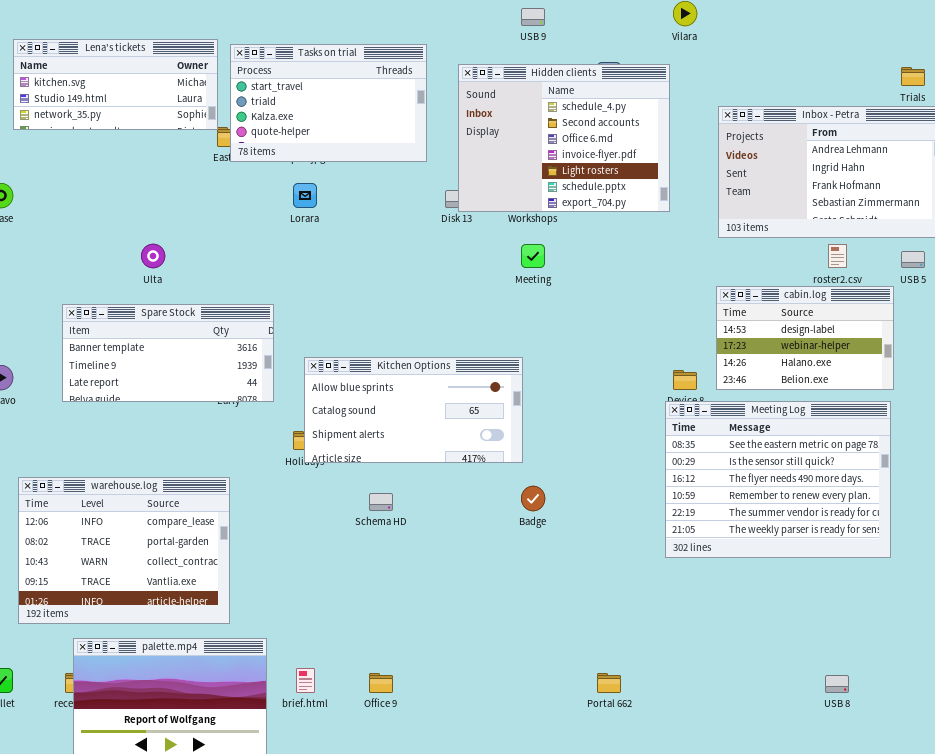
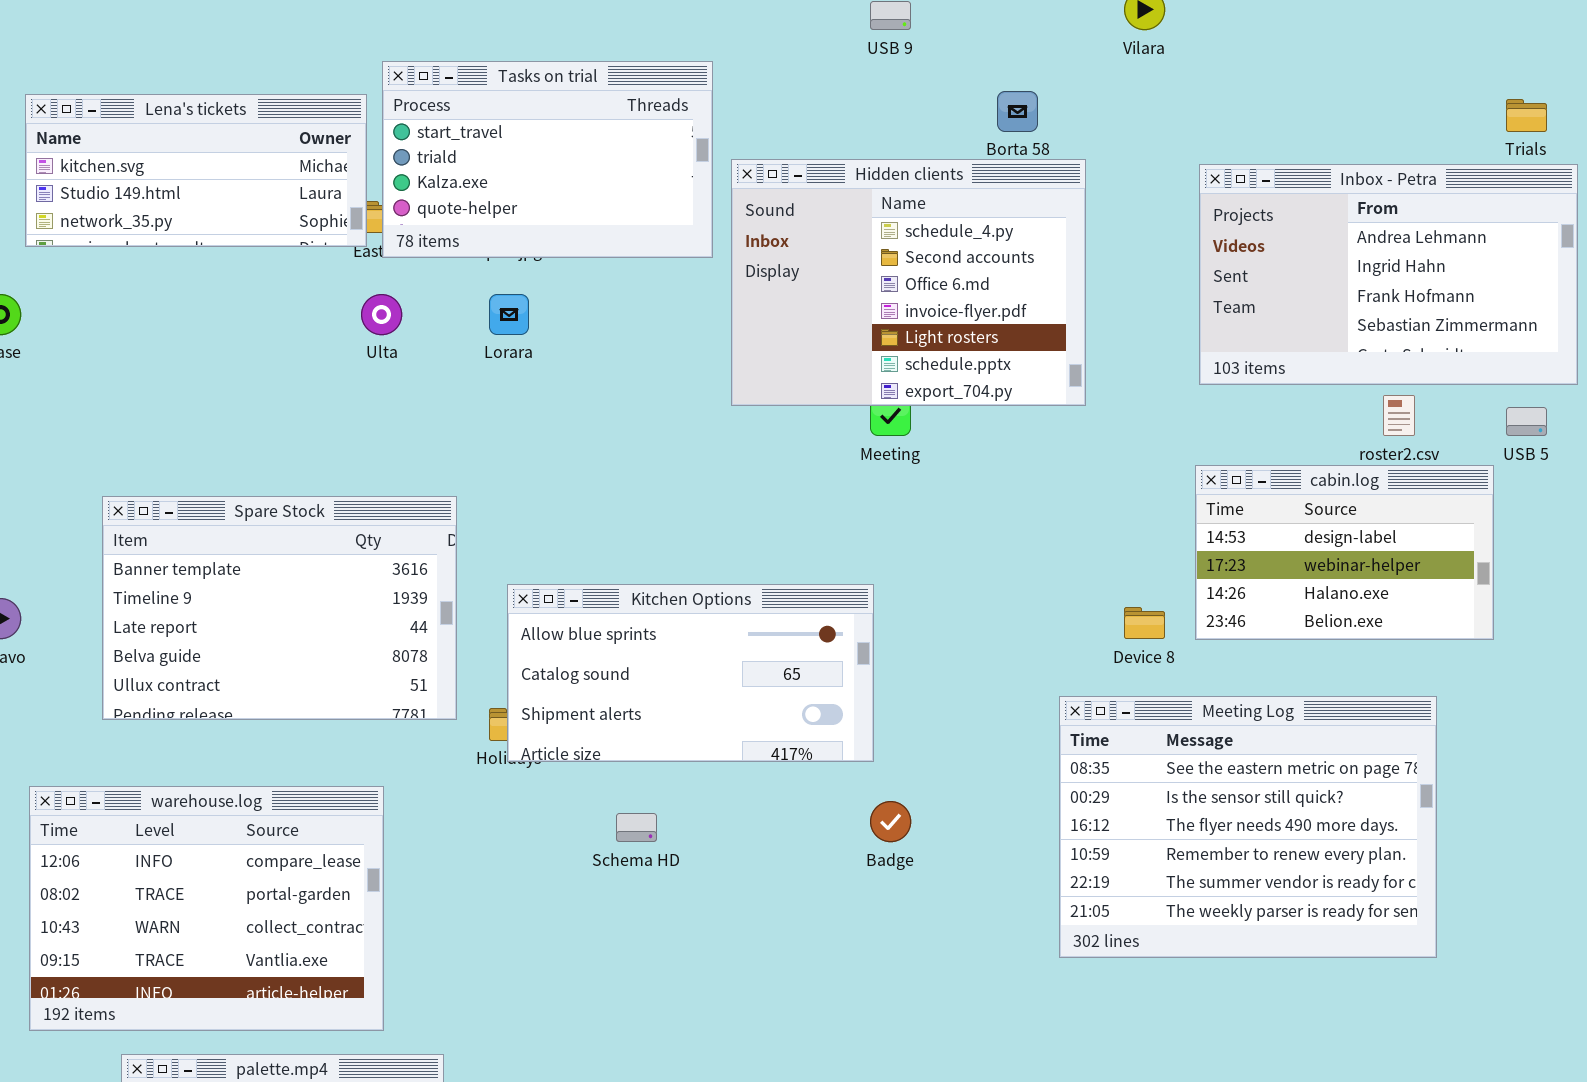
Lena's tickets: [13,39,218,130] -> [25,94,367,247], moved
Hidden clients: [458,64,670,212] -> [731,159,1086,406], moved
Ulta: [141,244,165,268] -> [361,294,402,335], moved
Spare Stock: [62,304,274,402] -> [102,496,457,720], resized
Meeting Log: [665,401,891,558] -> [1059,696,1437,958], moved

